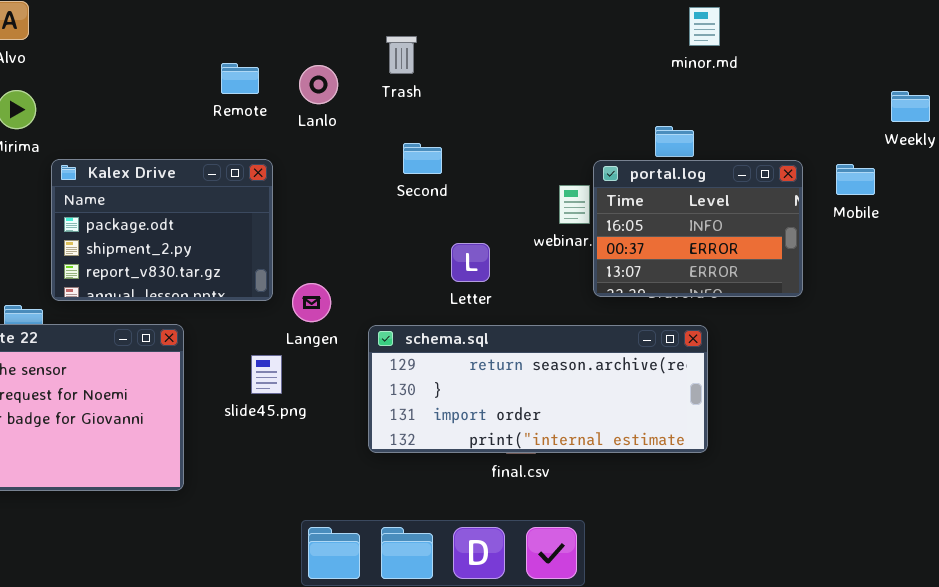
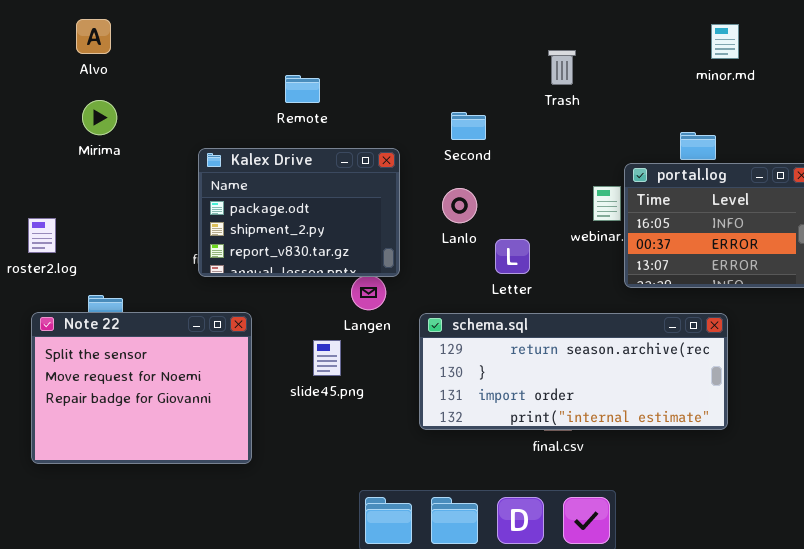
Trash: [386,36,417,74] -> [548,50,576,85], moved
Lanlo: [299,65,338,104] -> [442,188,477,223], moved
Second: [403,143,442,174] -> [451,112,486,140], moved
Kalex Drive: [51,159,273,301] -> [198,148,400,277], moved

